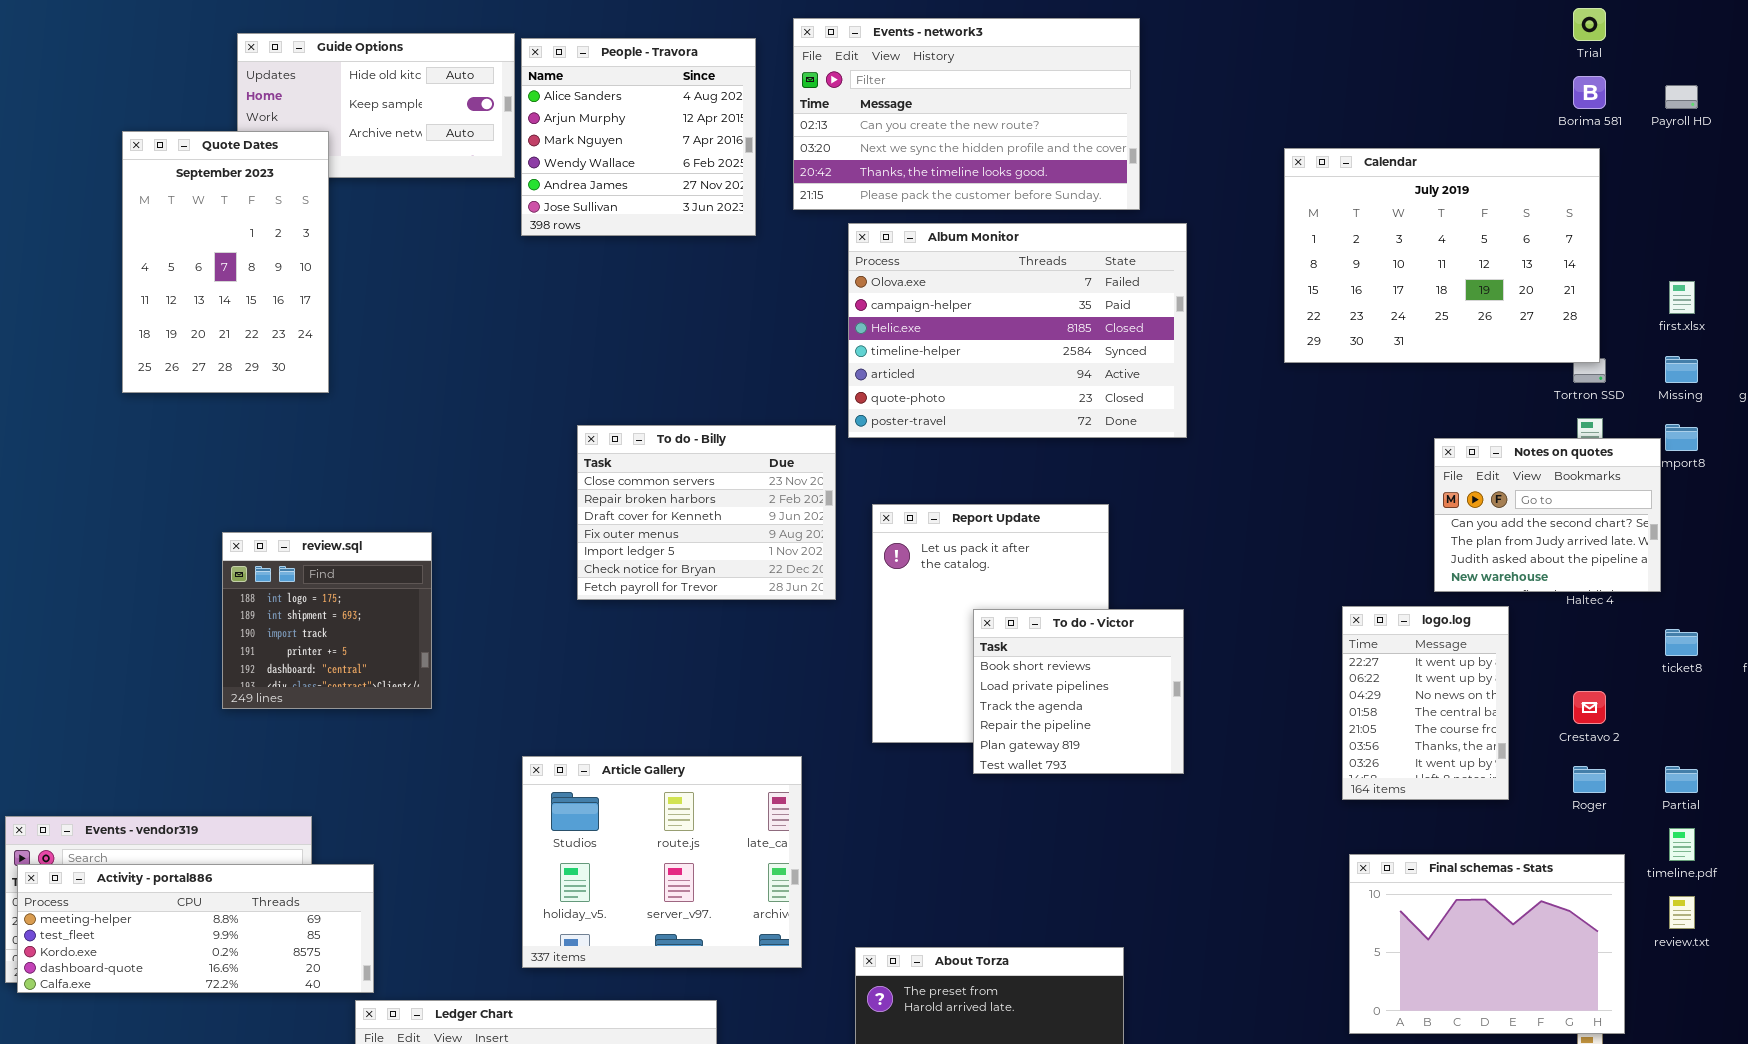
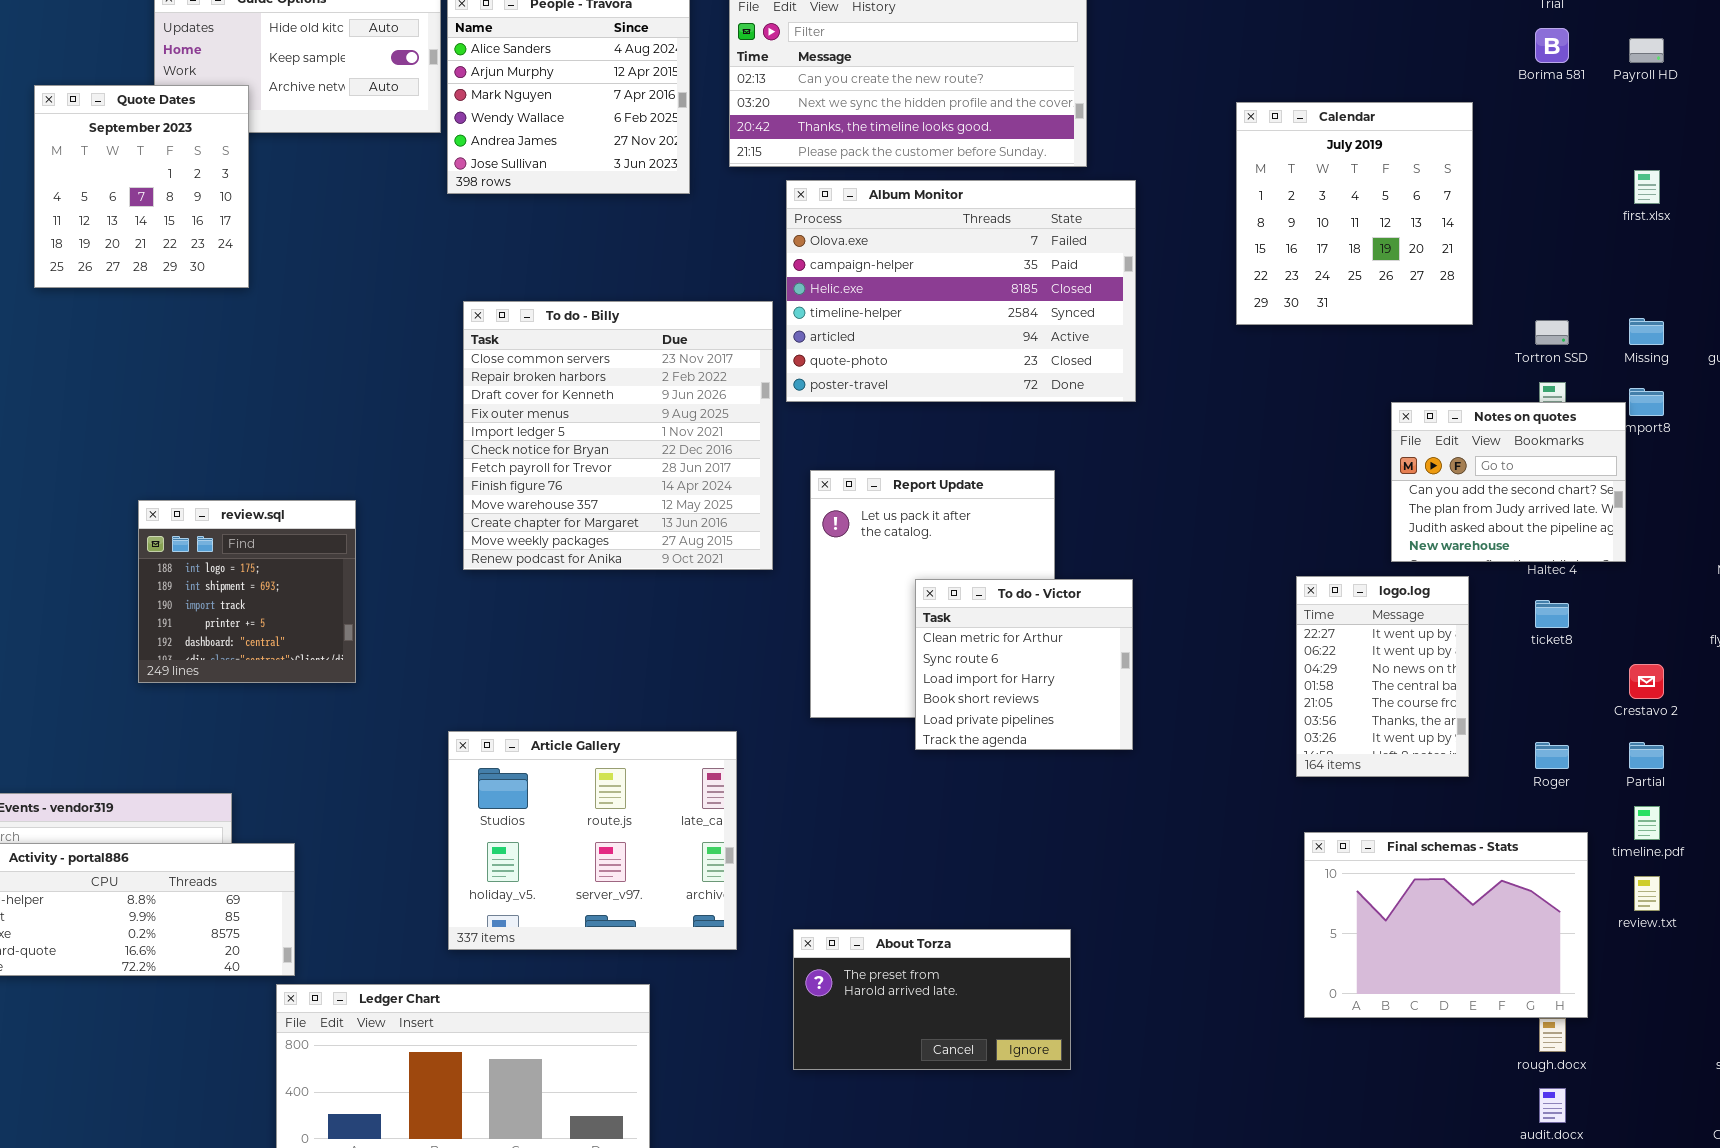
Quote Dates: [122,131,329,393] -> [34,85,249,288], resized
Calendar: [1284,148,1600,363] -> [1236,102,1473,325], resized
first.xlsx: [1669,281,1695,314] -> [1634,170,1660,204], moved
To do - Billy: [577,425,836,600] -> [463,301,773,570], resized
To do - Victor: [973,609,1184,774] -> [915,579,1133,750], scrolled up 3 rows
ticket8: [1665,629,1698,656] -> [1535,600,1569,628], moved
Crestavo 2: [1573,691,1606,724] -> [1629,664,1664,699], moved

